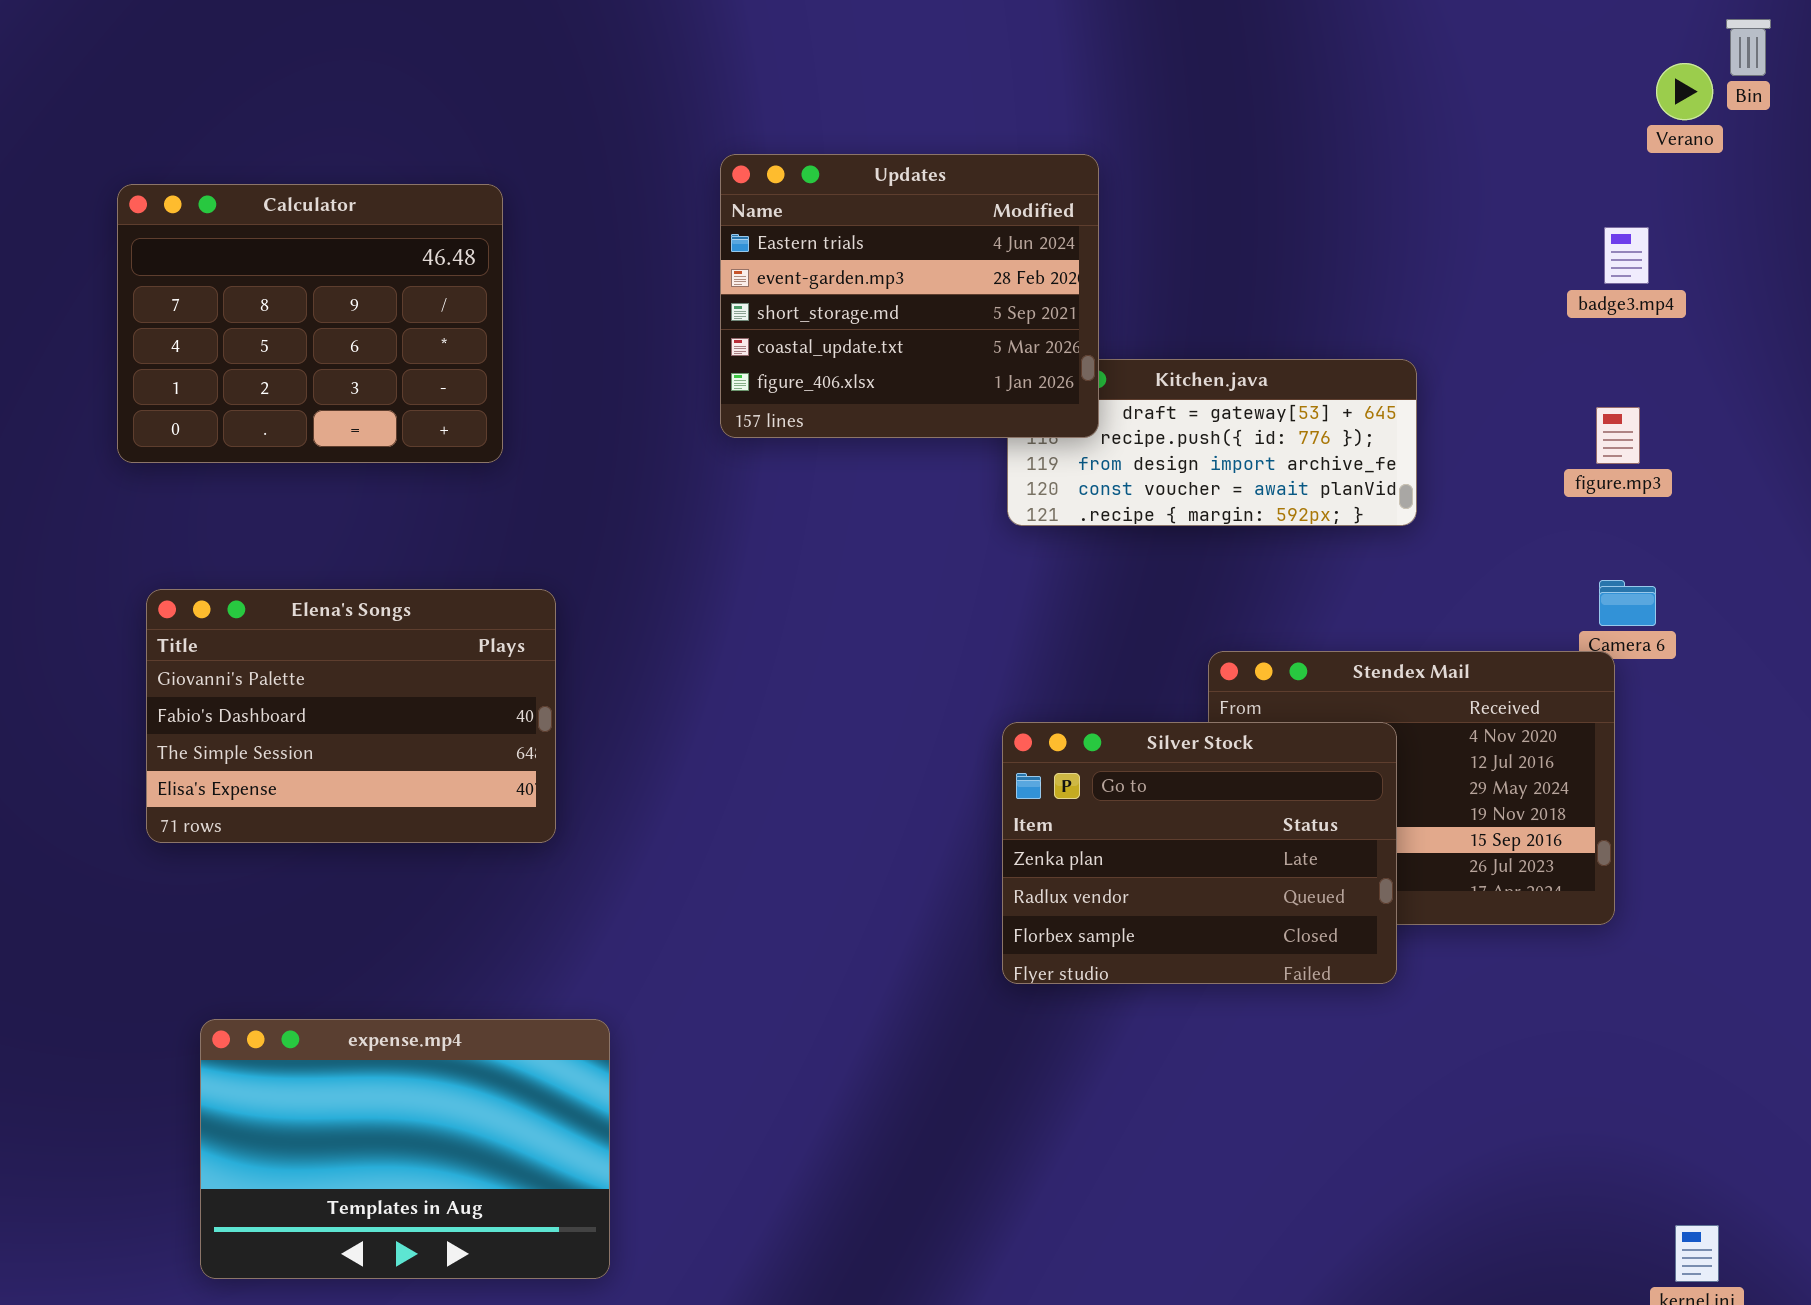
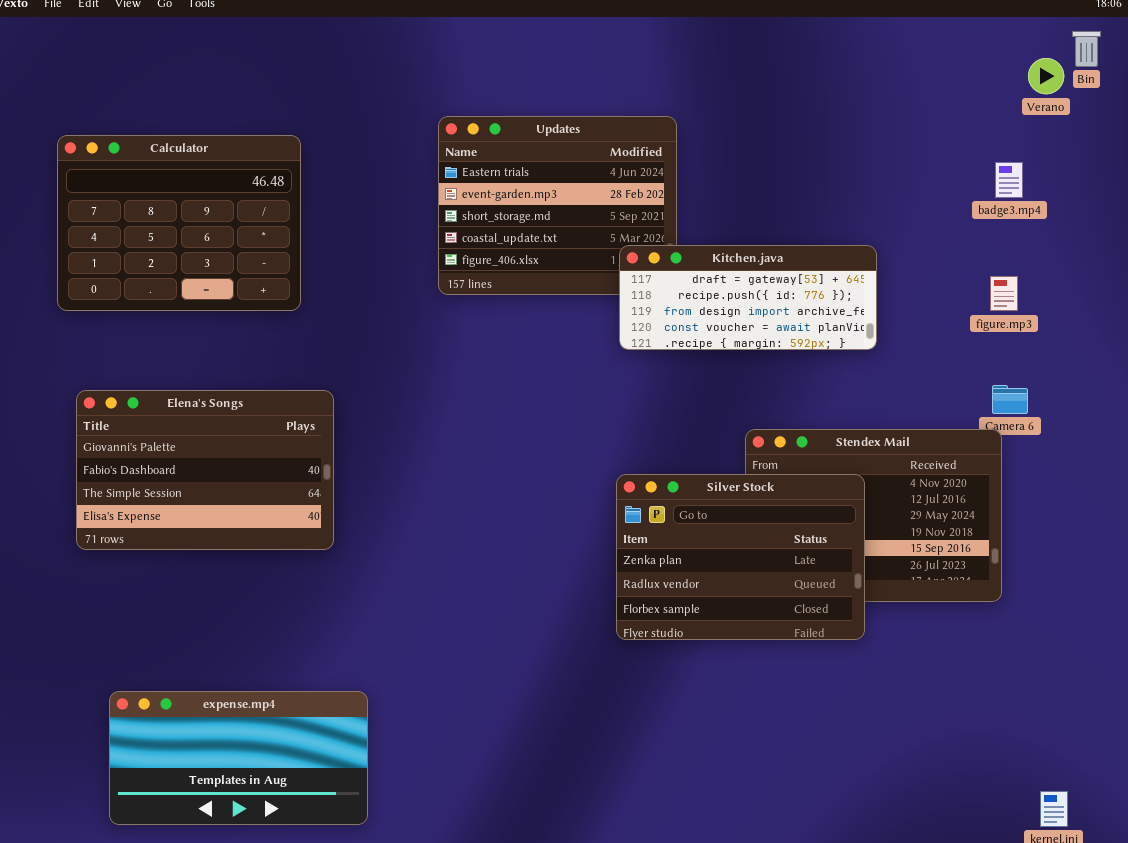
Kitchen.java: [1007,359,1417,526] -> [619,245,877,350], raised
expense.mp4: [200,1019,610,1279] -> [109,691,368,825], resized

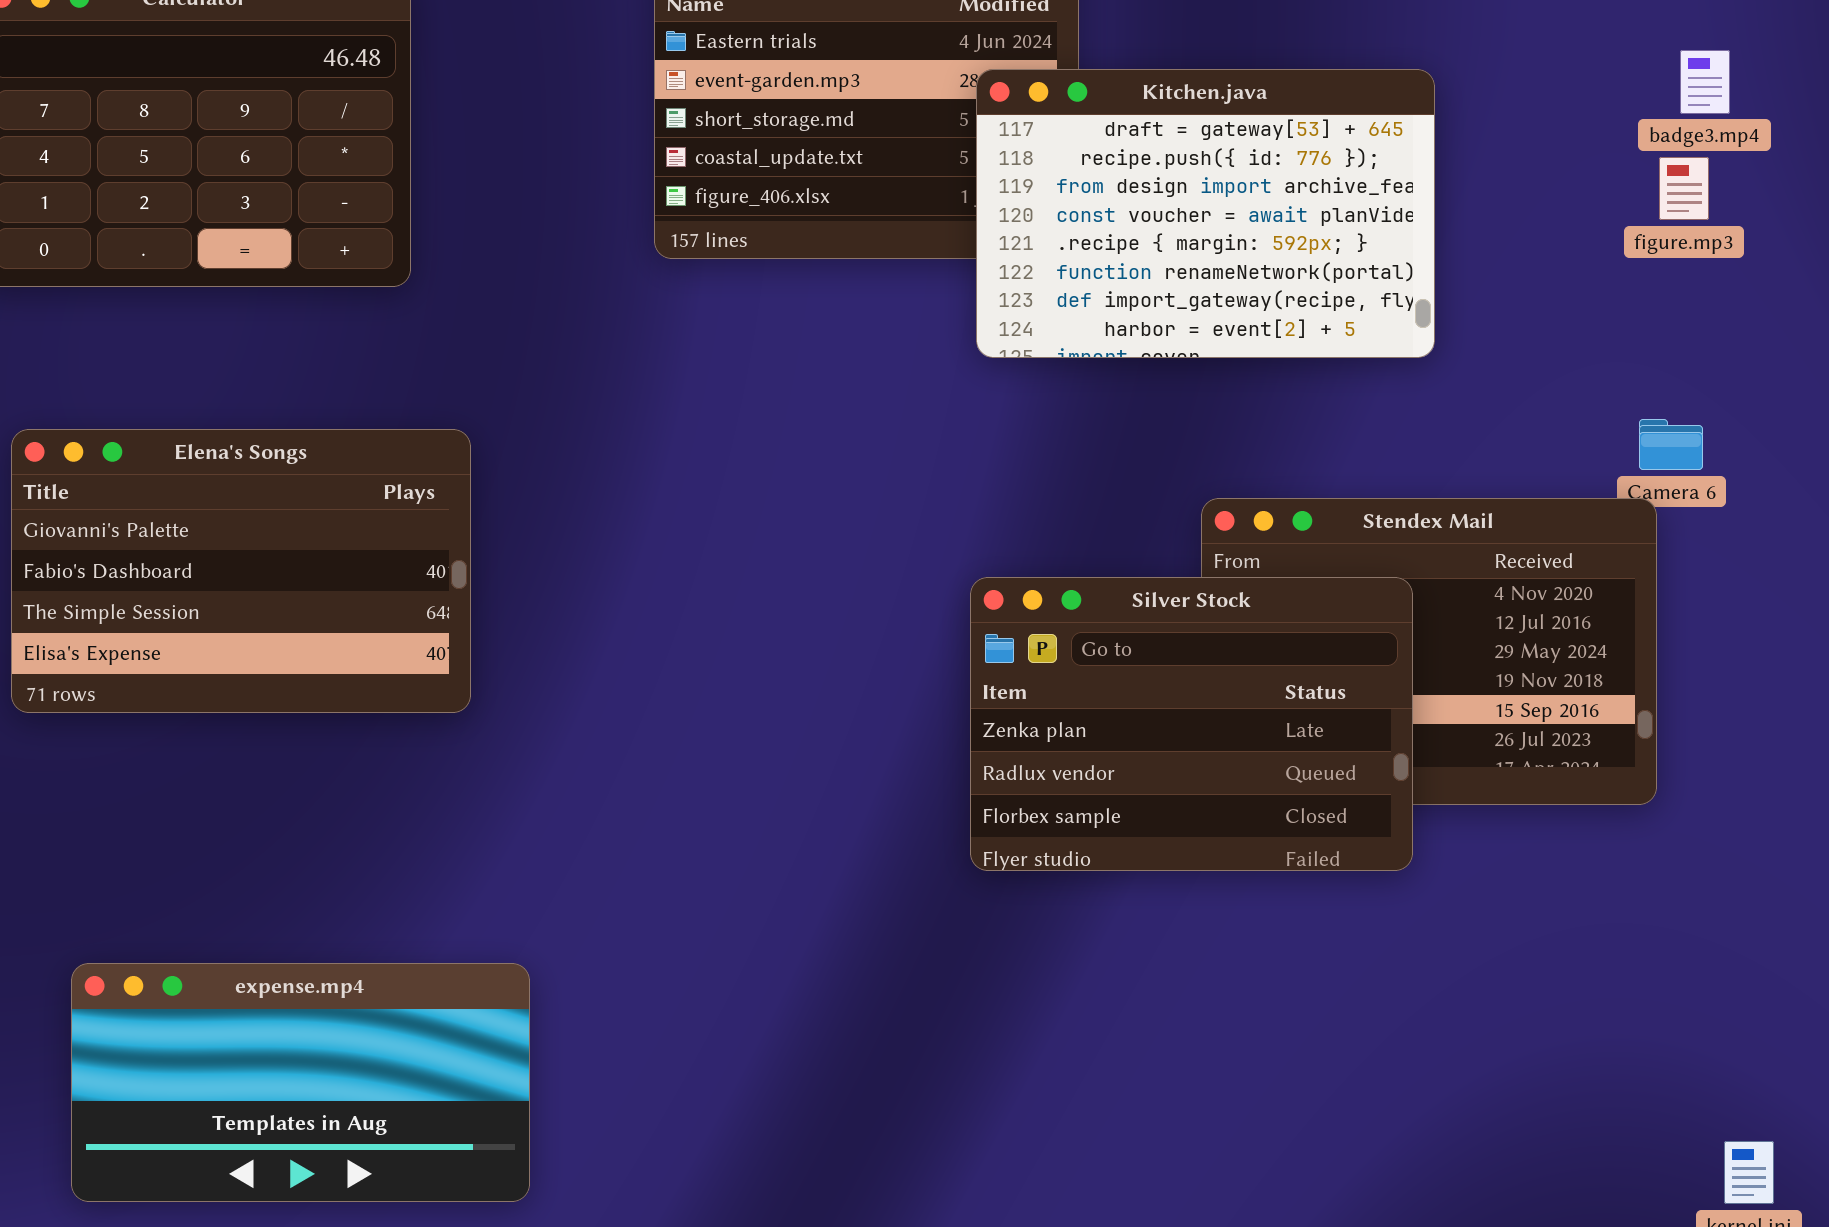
badge3.mp4: [995,162,1023,198] -> [1680,50,1730,114], moved
Kitchen.java: [619,245,877,350] -> [976,69,1435,358], resized
figure.mp3: [990,276,1018,311] -> [1659,157,1709,220], moved

